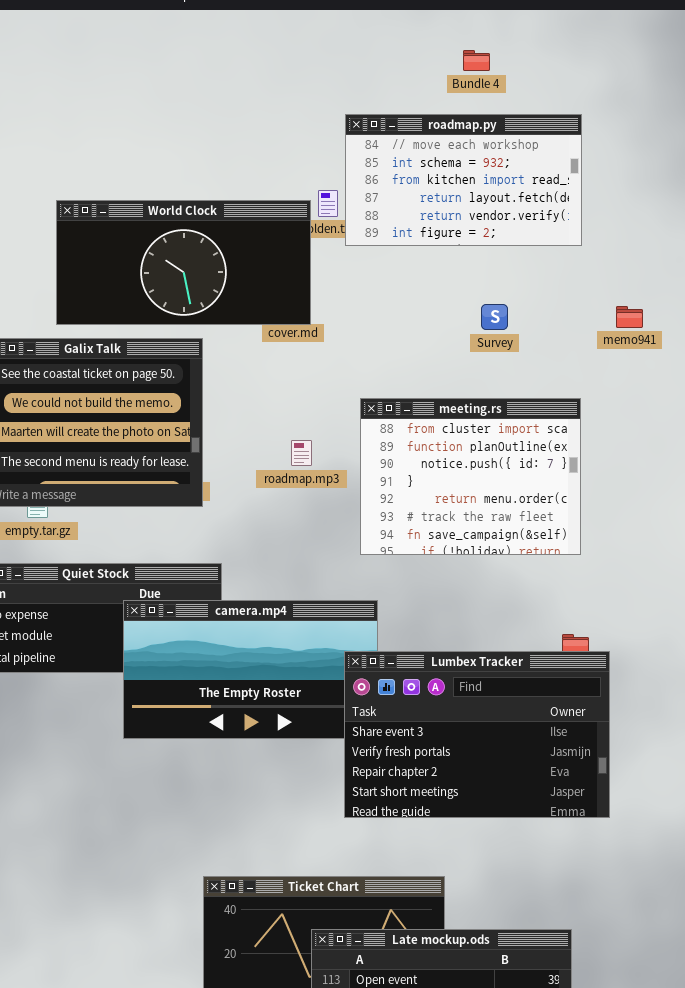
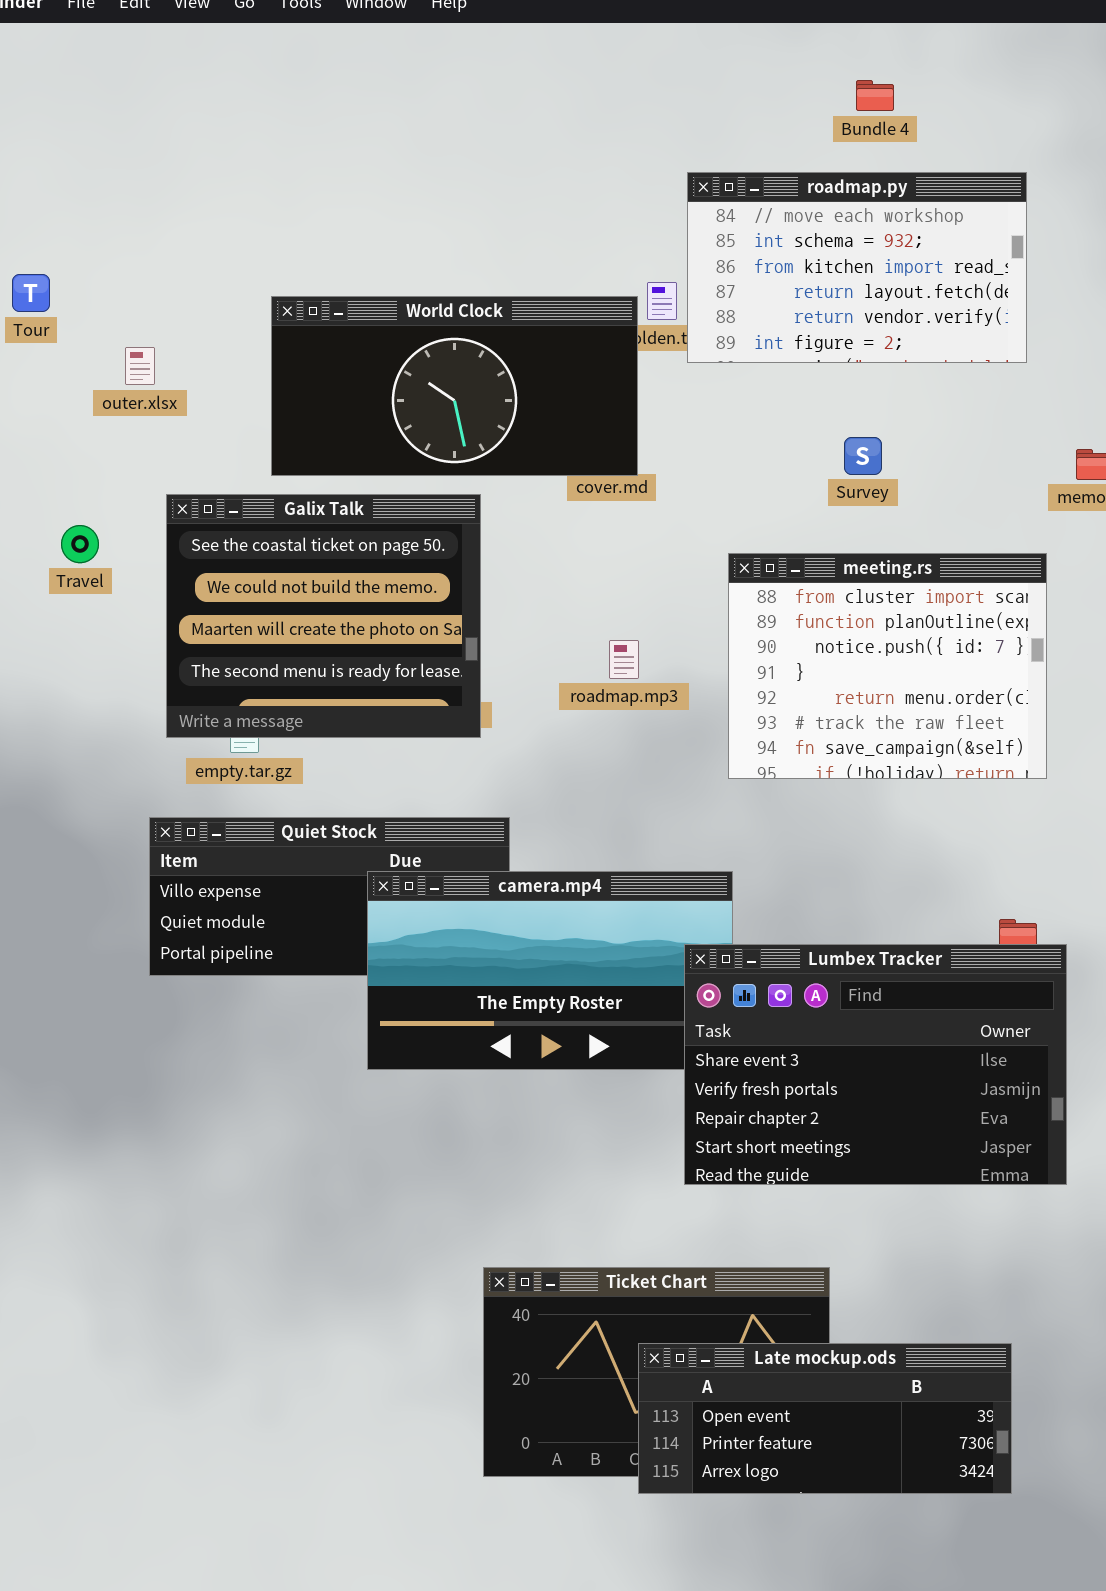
Survey: [481,304,508,330] -> [844,437,882,475], moved
meeting.rs: [360,398,581,555] -> [728,553,1047,779], moved

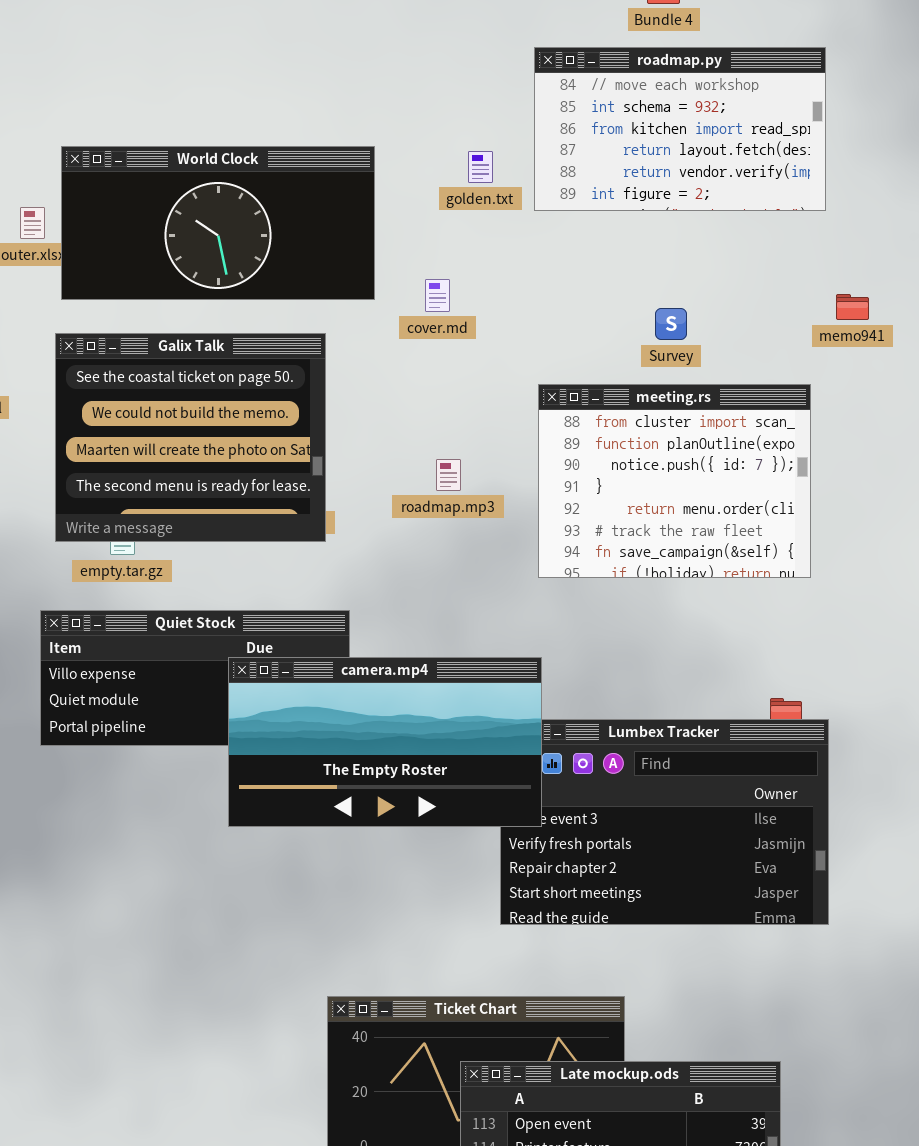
roadmap.py: [687,172,1027,363] -> [534,47,826,211], moved
World Clock: [271,296,638,476] -> [61,146,375,300], moved
Survey: [844,437,882,475] -> [655,308,687,340], moved
camera.mp4: [367,871,733,1070] -> [228,657,542,827], raised

